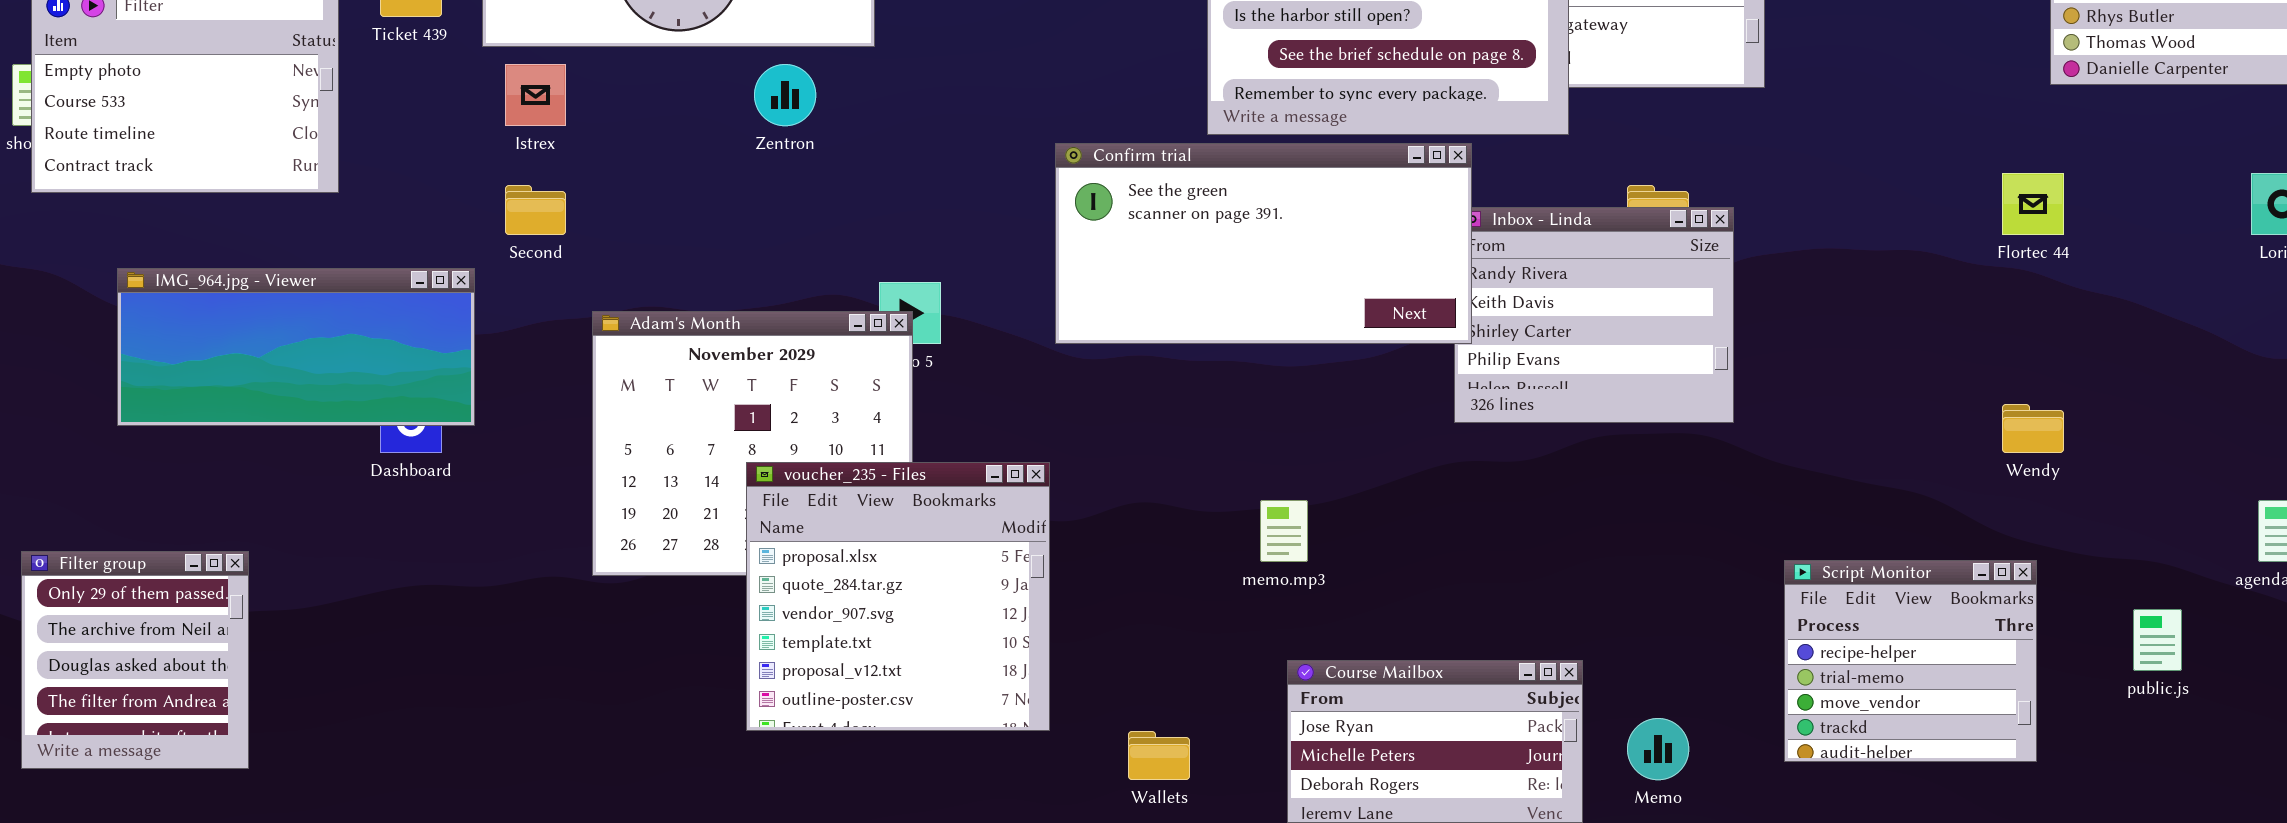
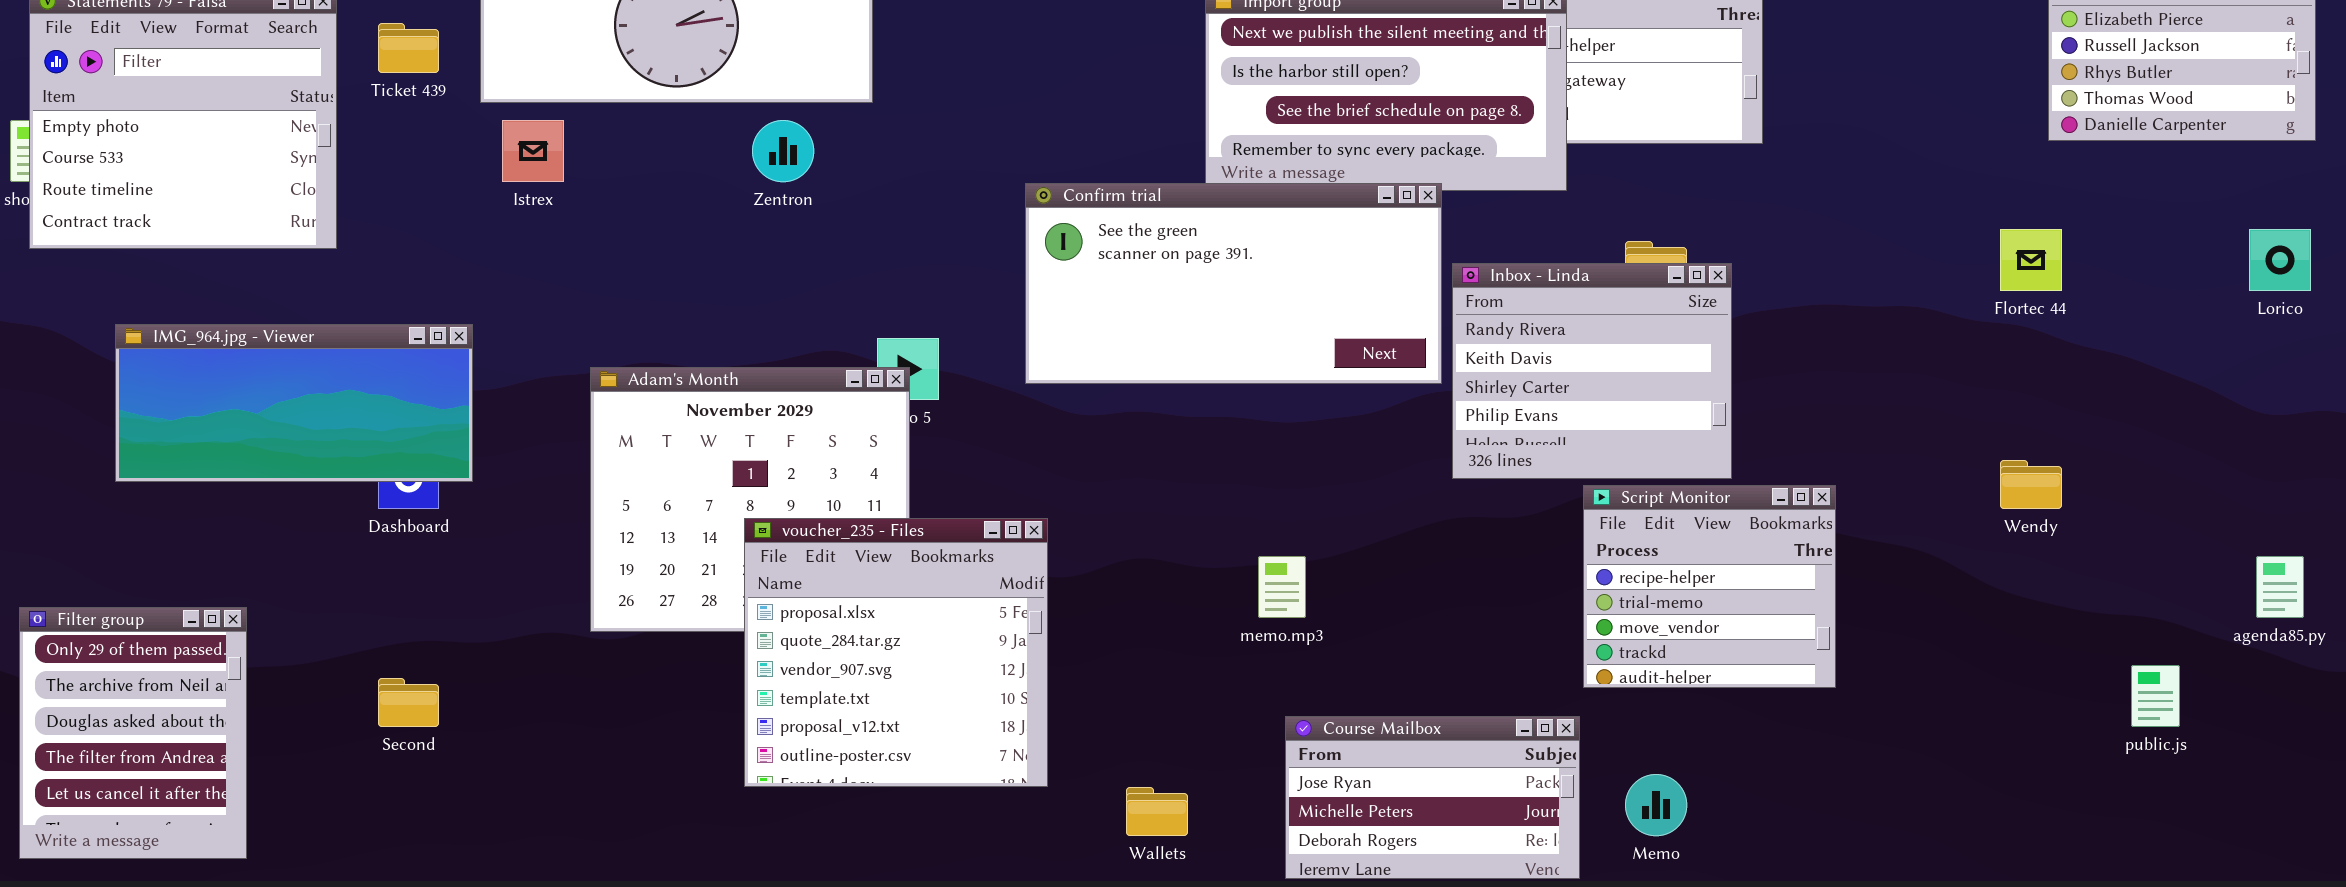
Confirm trial: [1055,143,1472,344] -> [1025,183,1442,384], moved
Second: [505,185,566,235] -> [378,678,439,727], moved
Filter group: [21,551,249,769] -> [19,607,247,859], resized
Script Monitor: [1784,560,2037,762] -> [1583,485,1836,688], moved

